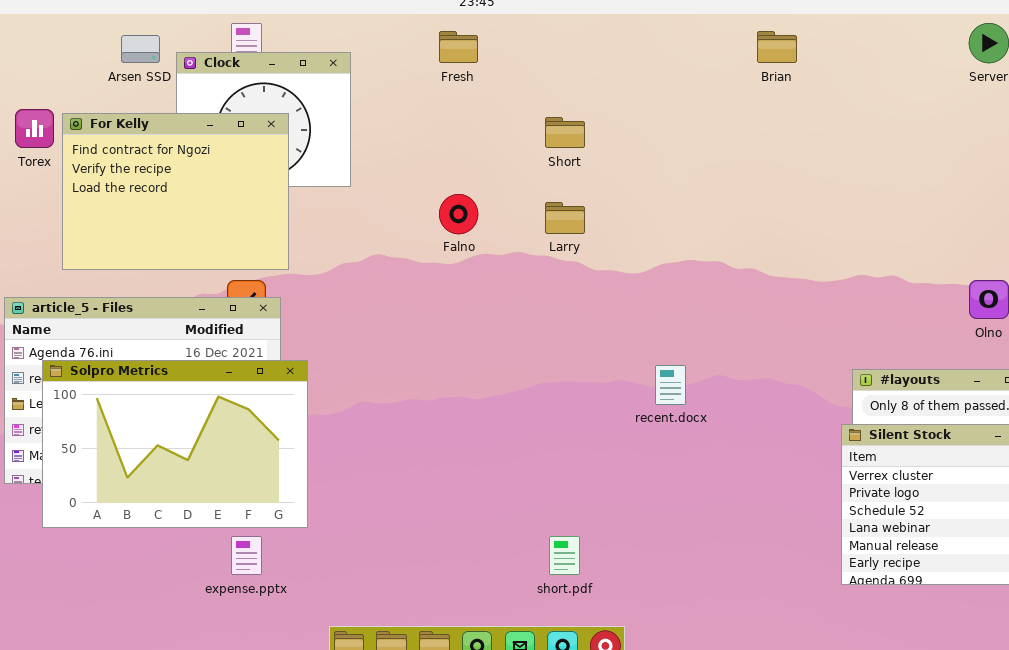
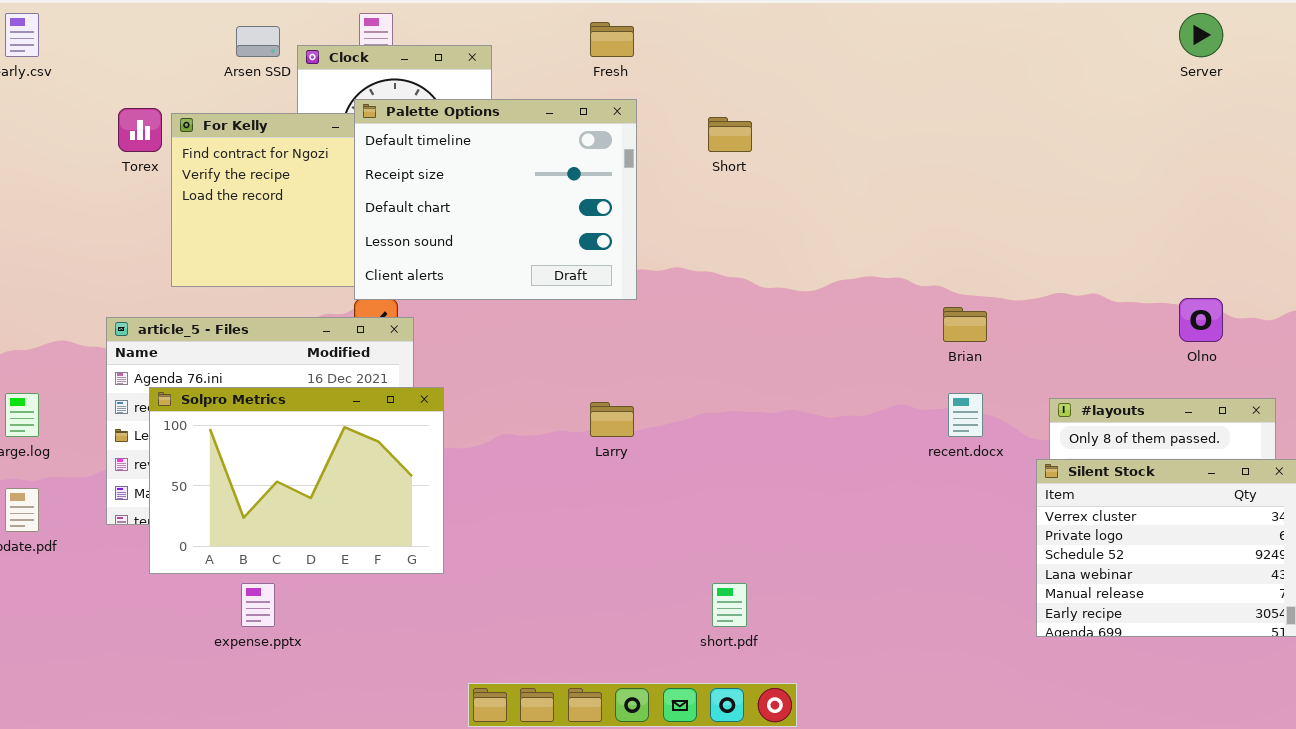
Brian: [757,31,797,63] -> [943,307,987,342], moved
Palette Options: none -> [354,99,637,300], opened
Larry: [545,202,585,234] -> [590,402,634,437], moved
recent.docx: [655,365,686,405] -> [948,393,983,437], moved
expense.pptx: [231,536,262,575] -> [241,583,275,627], moved

